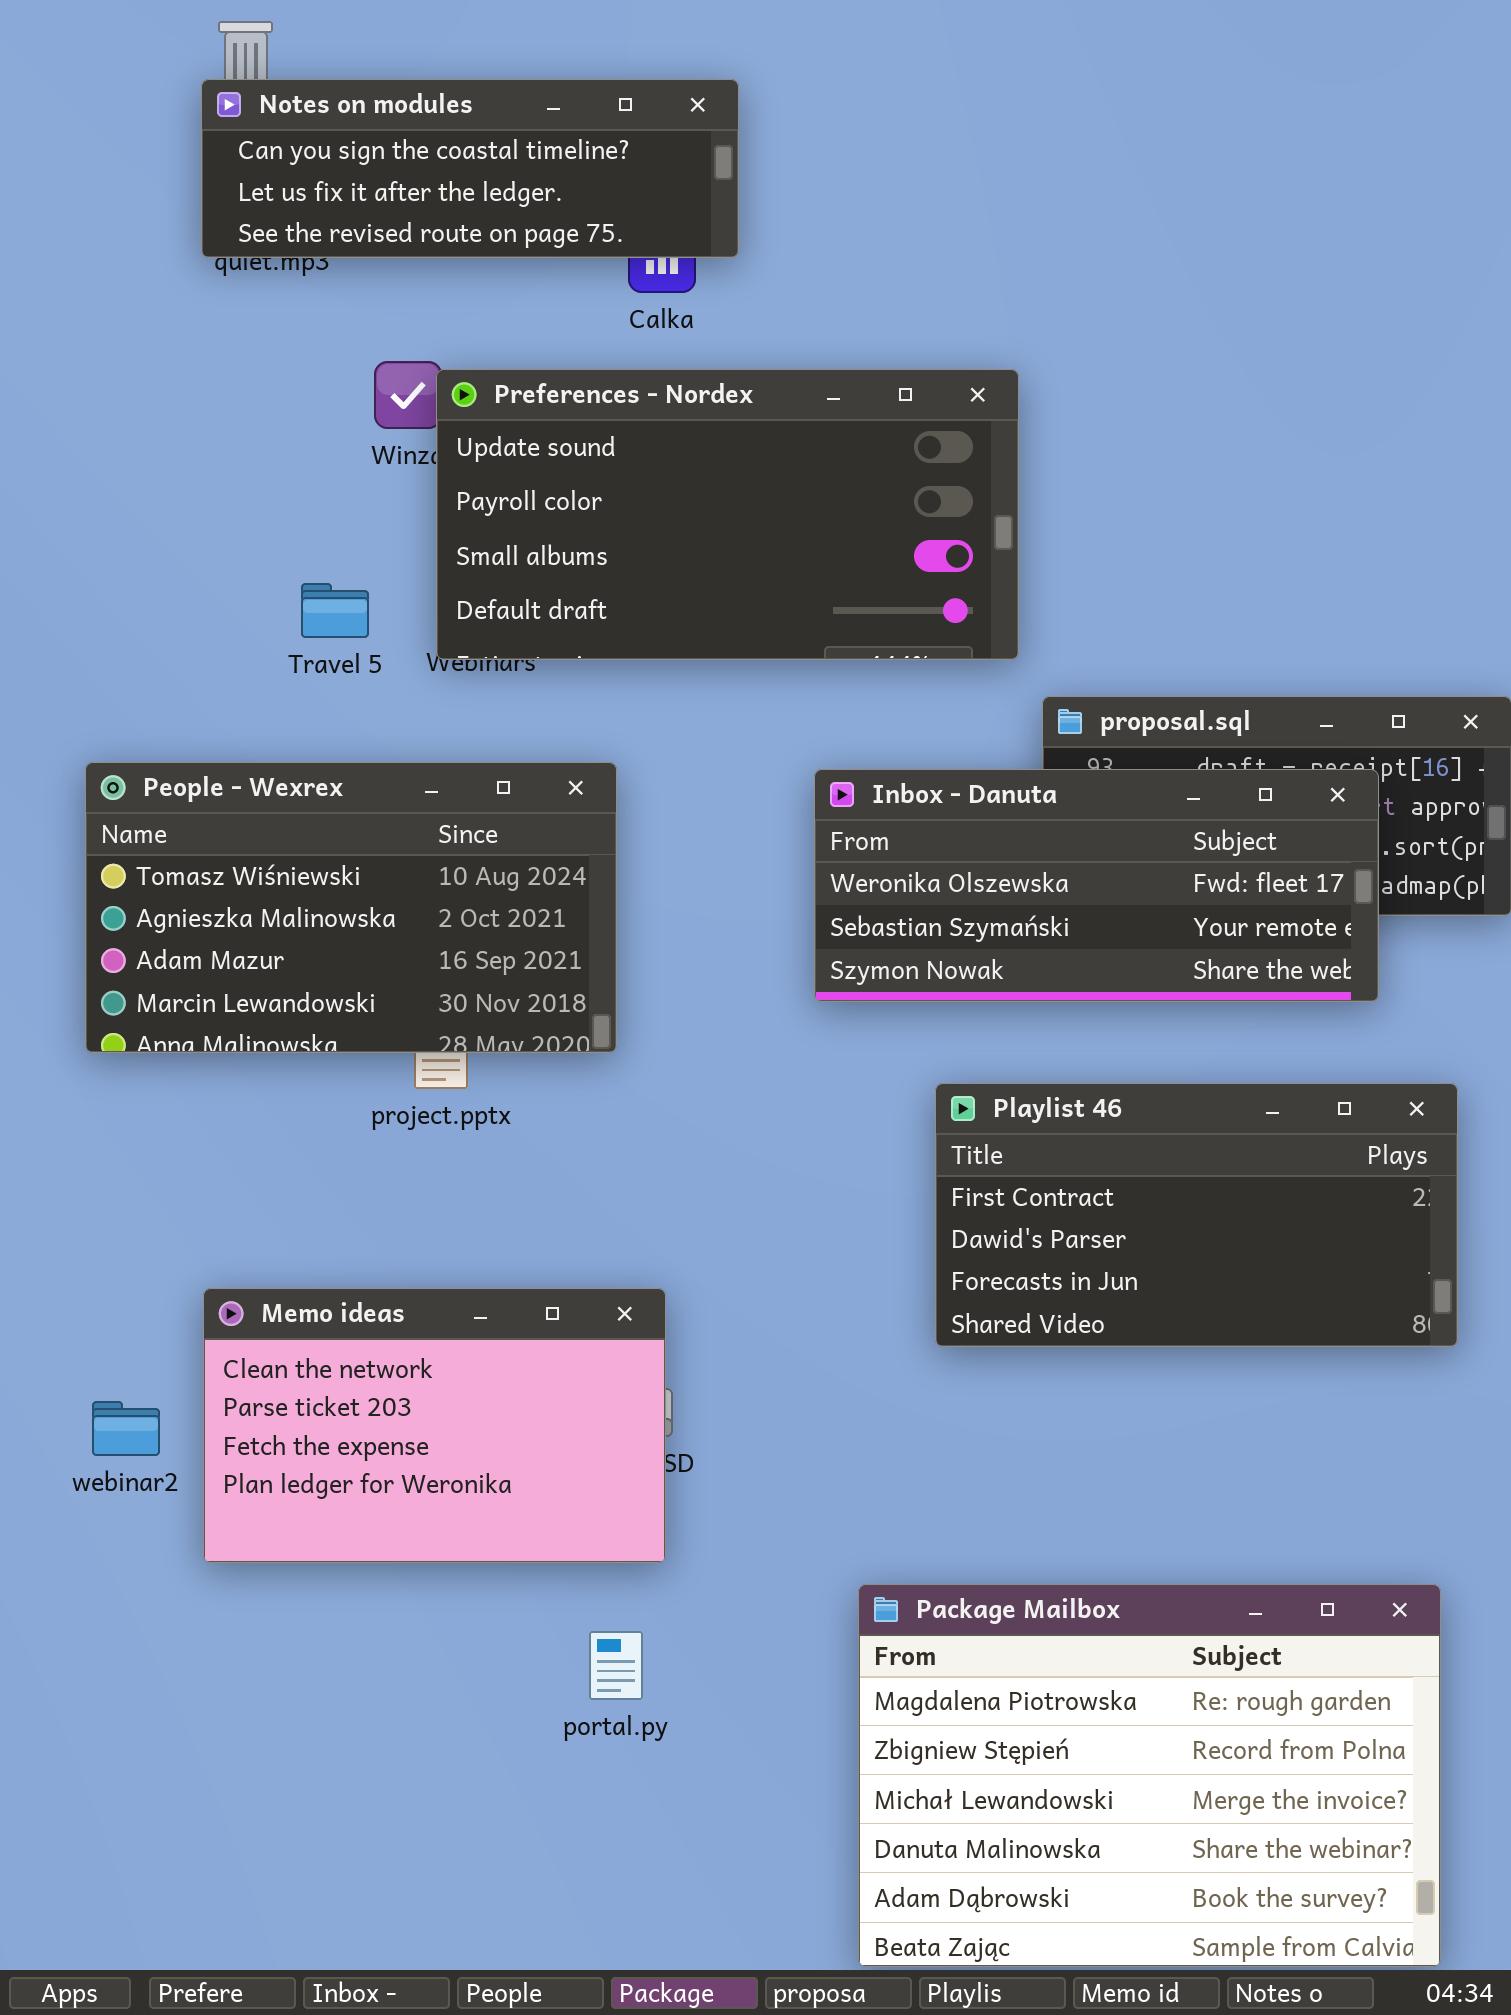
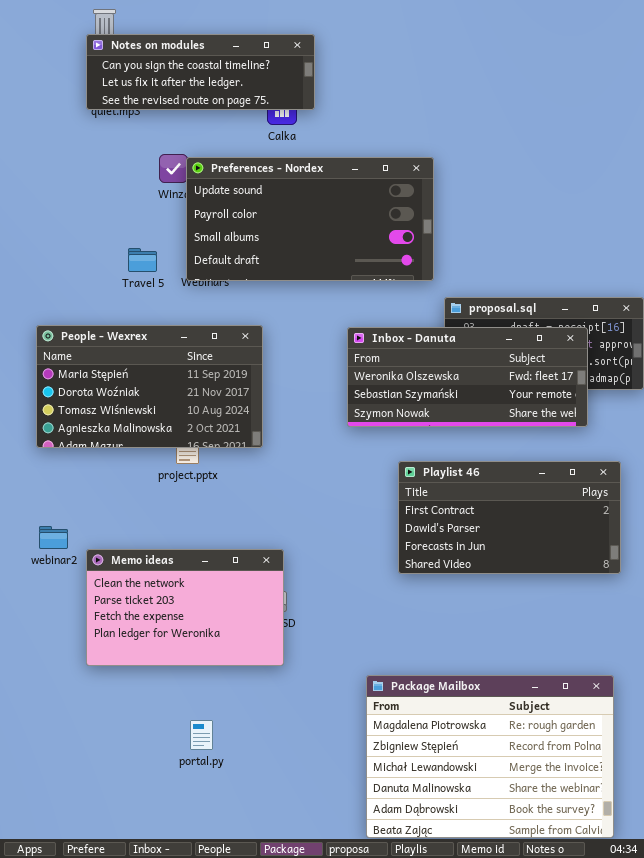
People - Wexrex: [85,762,617,1053] -> [36,325,263,448], scrolled up 2 rows
webinar2: [92,1401,160,1456] -> [39,526,68,549], moved
portal.py: [589,1631,643,1700] -> [190,720,213,750], moved

